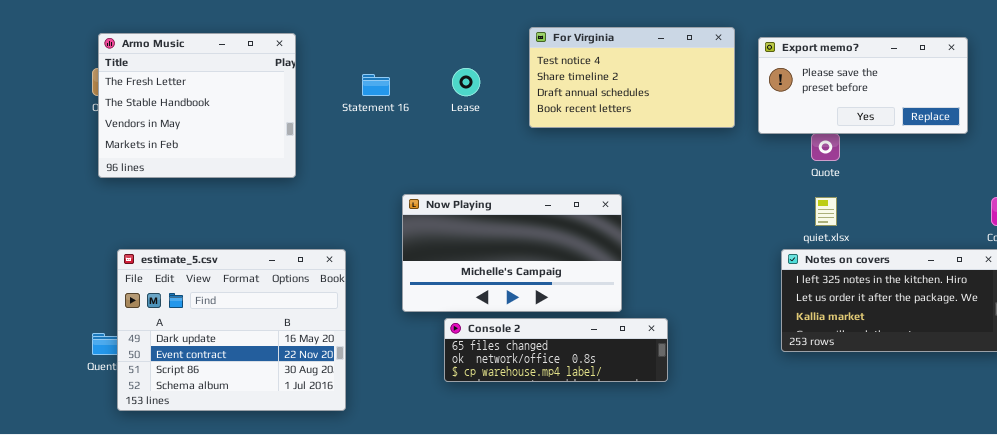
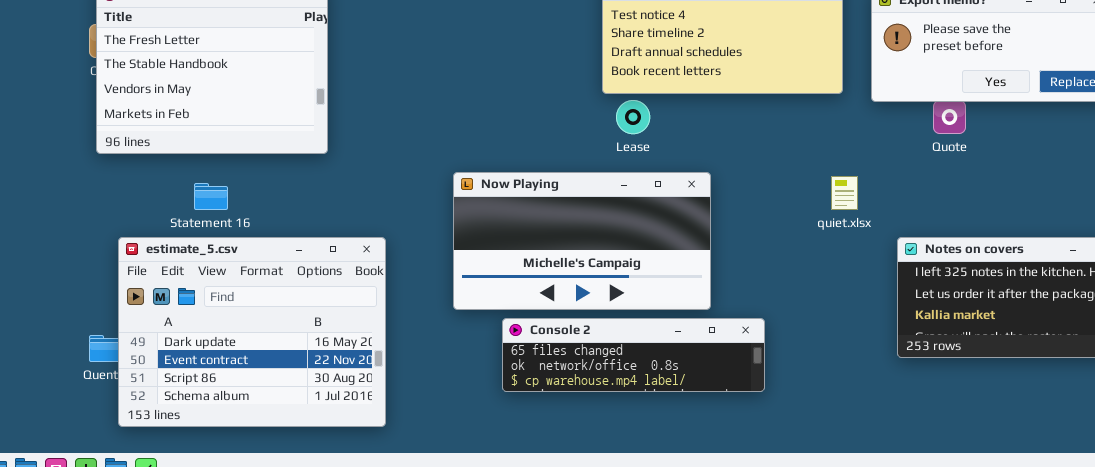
Lease: [452,68,480,96] -> [616,100,650,134], moved
Statement 16: [362,74,390,96] -> [194,183,228,210], moved
quiet.xlsx: [815,197,837,226] -> [831,176,858,210], moved

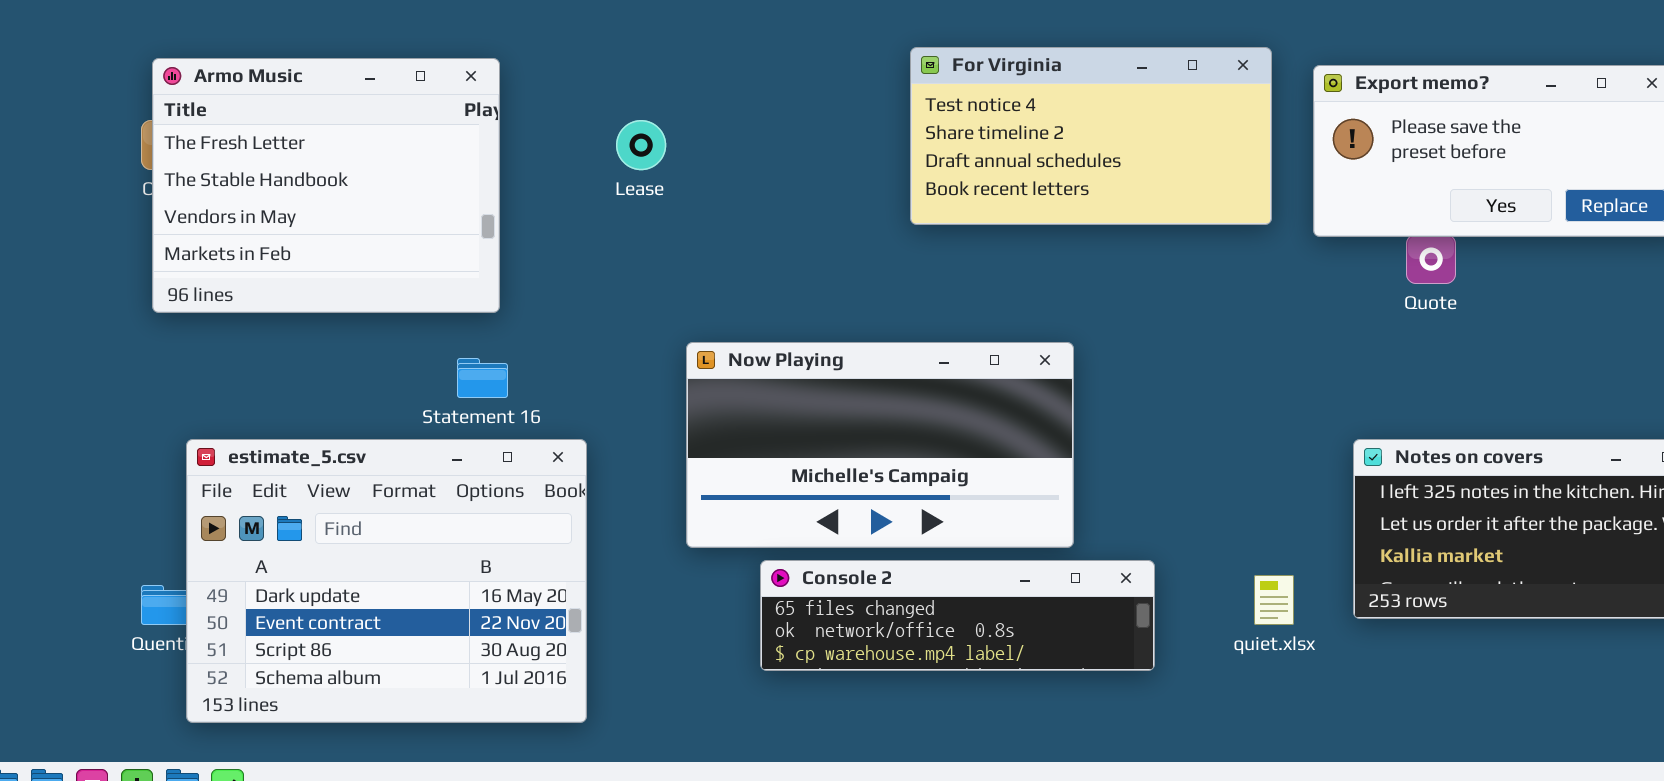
Lease: [616,100,650,134] -> [616,120,666,170], moved
quiet.xlsx: [831,176,858,210] -> [1254,575,1294,625], moved
Statement 16: [194,183,228,210] -> [457,358,508,398], moved

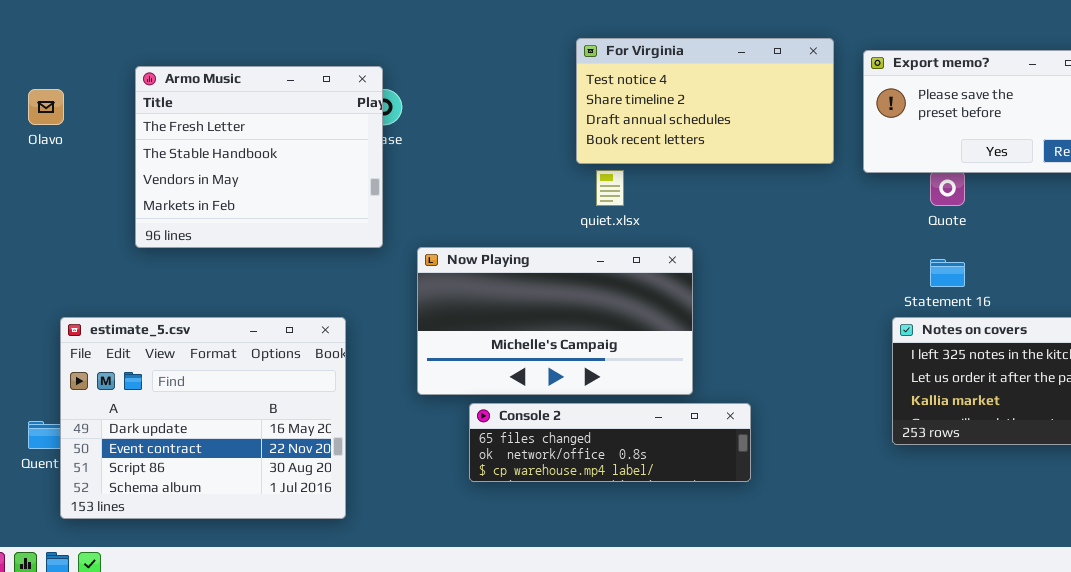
Armo Music: [152,58,500,313] -> [135,66,383,248], moved
Statement 16: [457,358,508,398] -> [930,259,965,287], moved
quiet.xlsx: [1254,575,1294,625] -> [596,170,624,206], moved

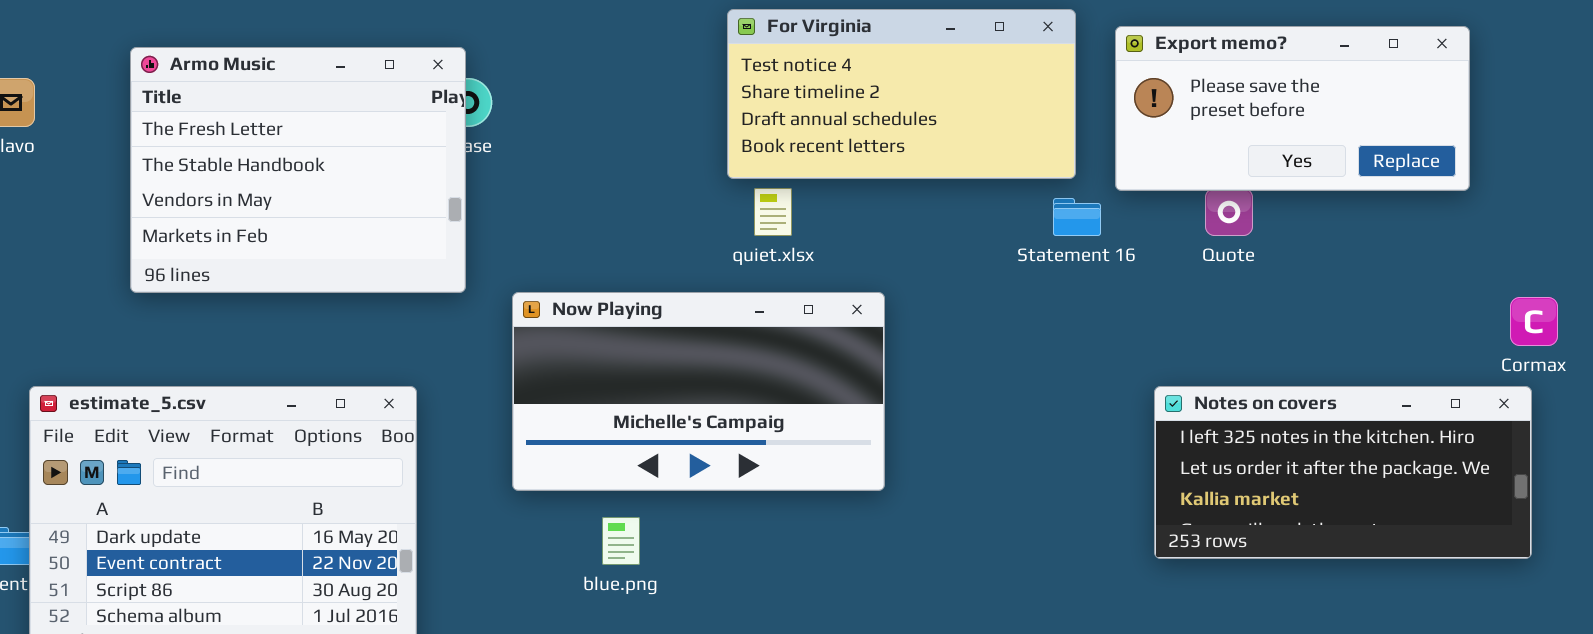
Statement 16: [930,259,965,287] -> [1053,198,1101,236], moved
Console 2: [469,403,751,482] -> none, closed

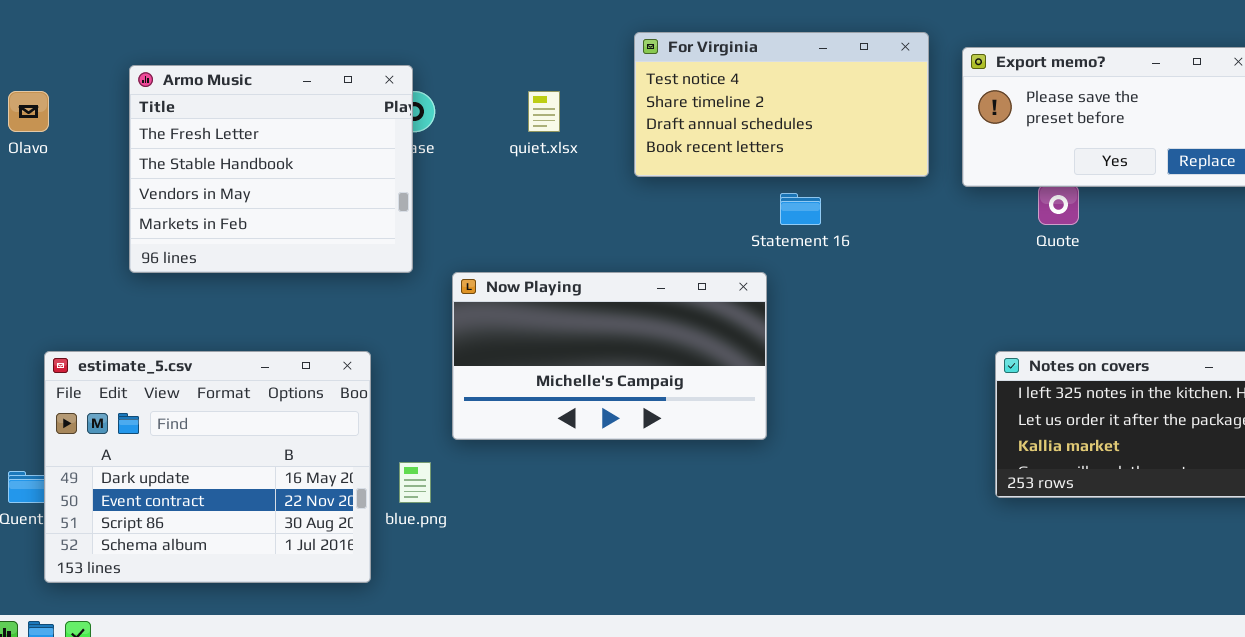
quiet.xlsx: [754,188,792,236] -> [528,91,560,132], moved
Statement 16: [1053,198,1101,236] -> [780,193,821,225], moved
blue.png: [602,517,640,565] -> [399,462,431,503], moved

